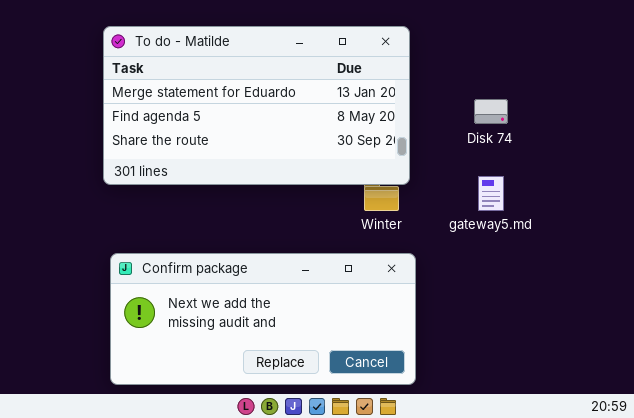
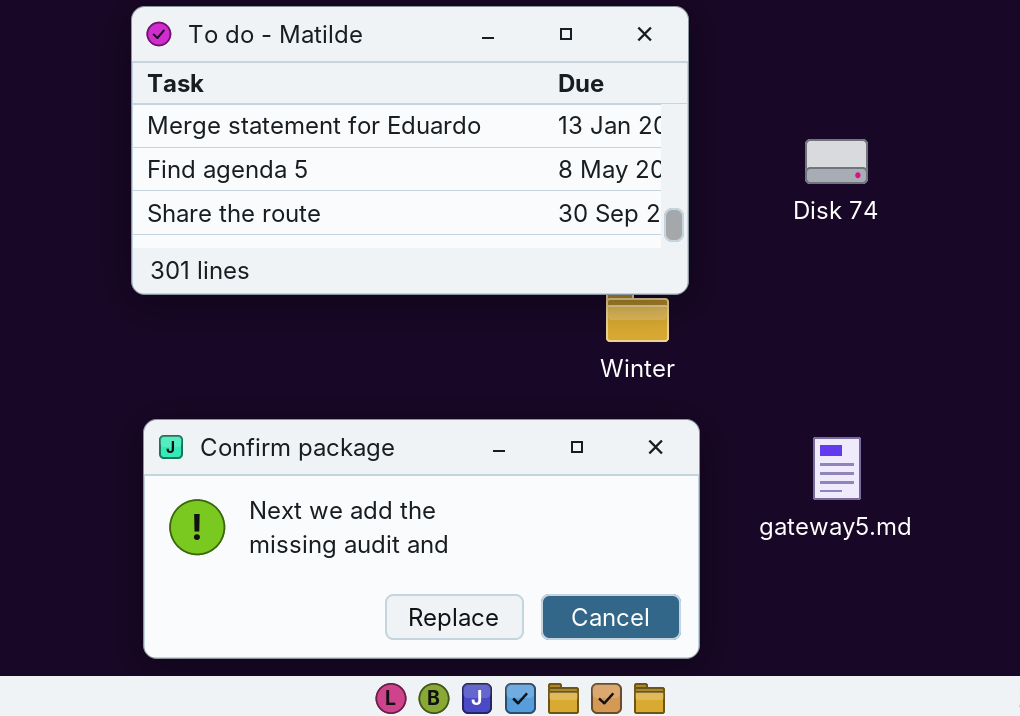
gateway5.md: [478,176,504,211] -> [813,437,861,500], moved

